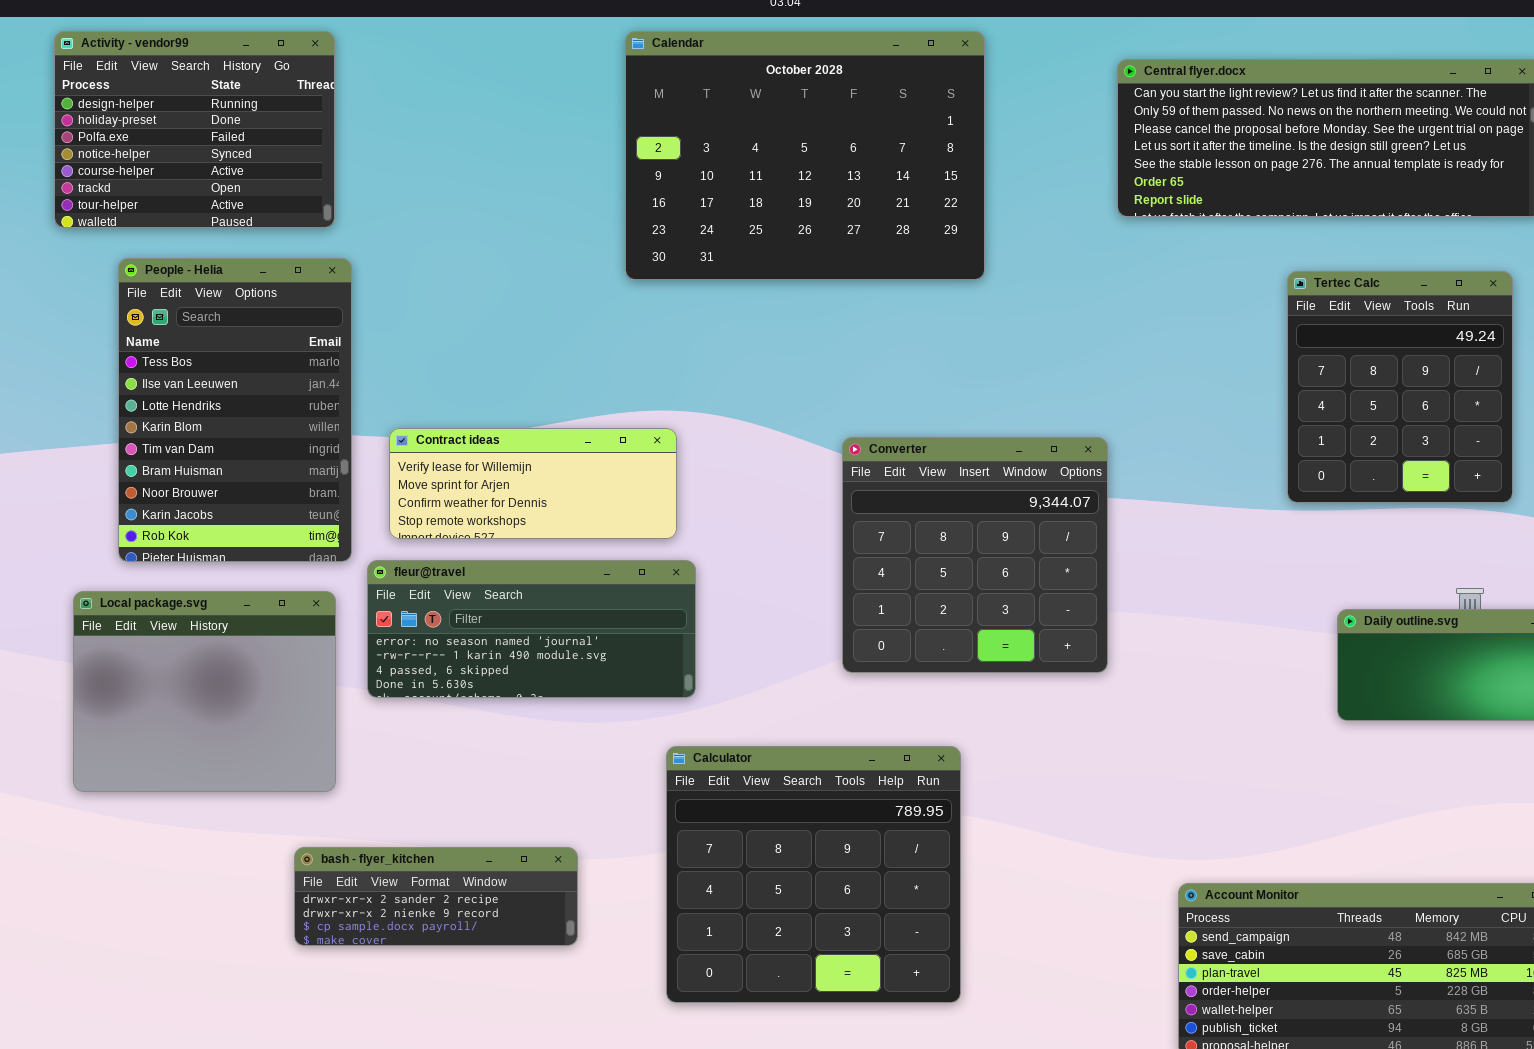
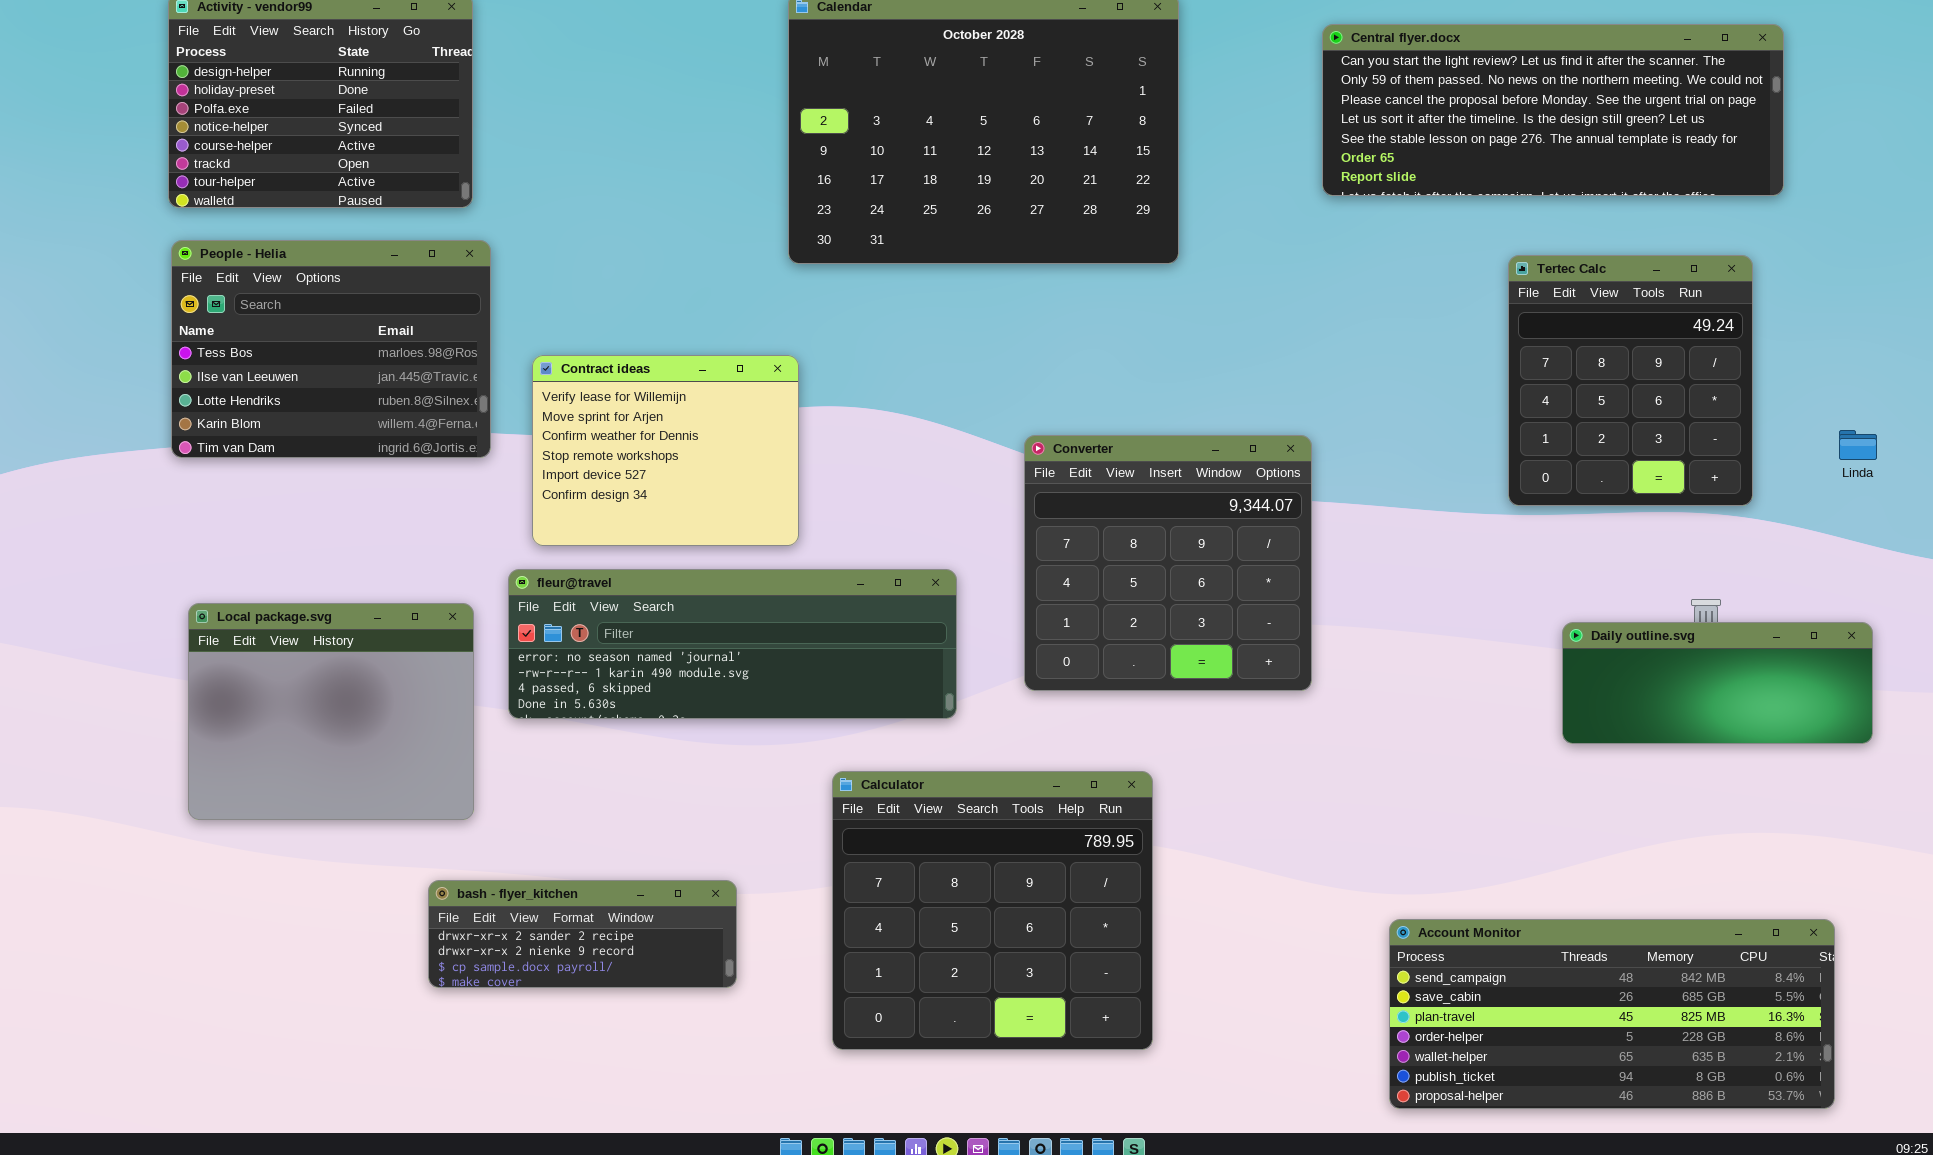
People - Helia: [118,258,352,562] -> [171,240,491,458], resized
Contract ideas: [389,428,677,539] -> [532,355,799,546], resized
fleur@travel: [367,560,696,698] -> [508,569,957,719], resized

